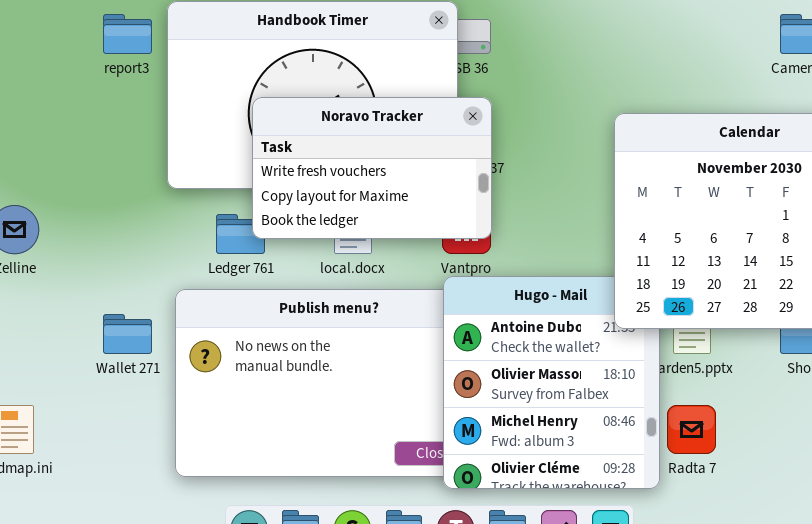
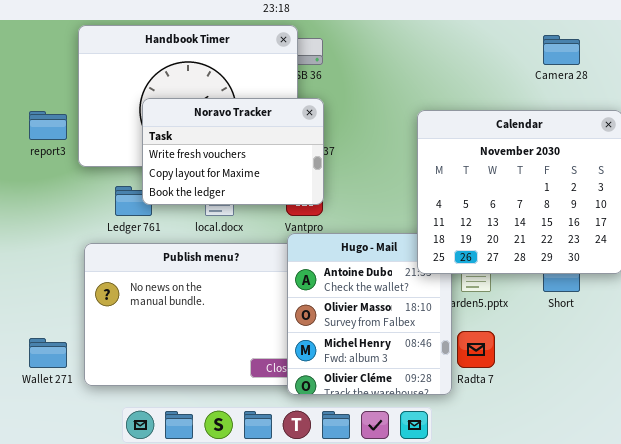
report3: [103,14,152,54] -> [29,111,67,140], moved
Wallet 271: [103,314,152,354] -> [29,338,67,368], moved

